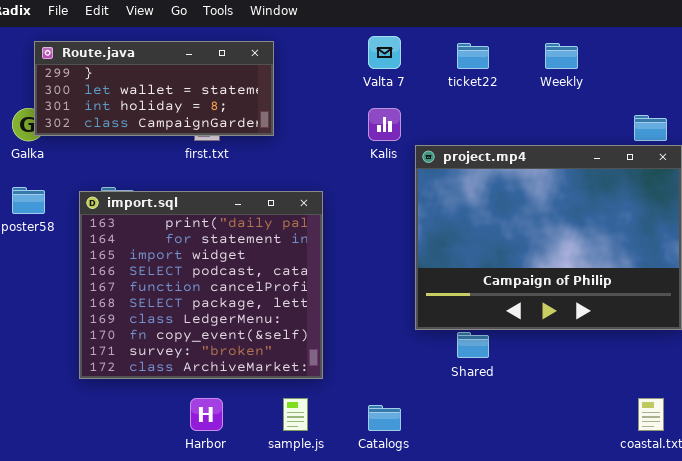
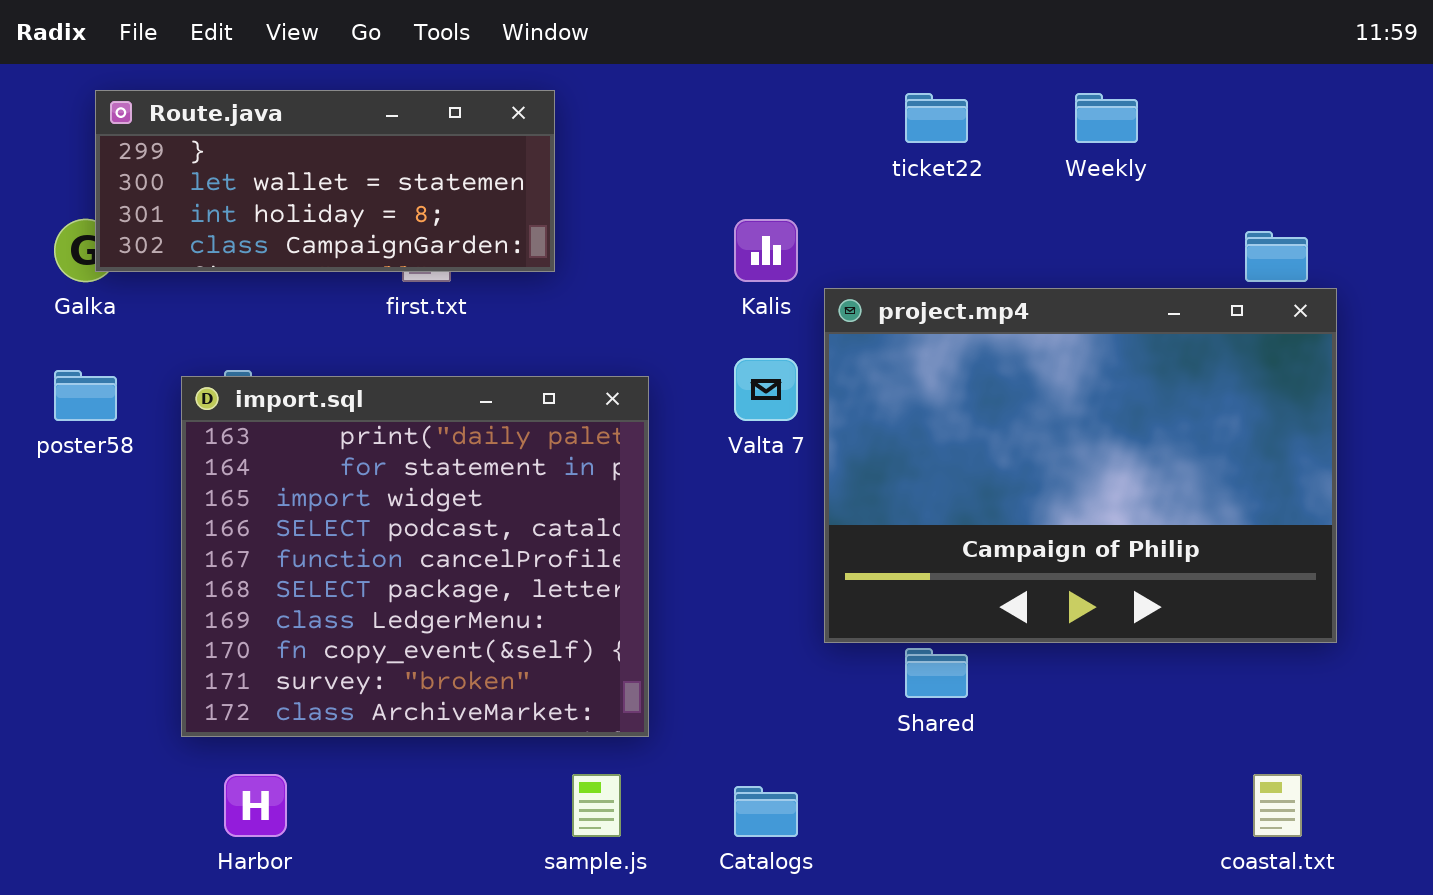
Valta 7: [368,36,401,69] -> [734,358,798,421], moved
Harbor: [190,398,223,431] -> [224,774,287,837], moved

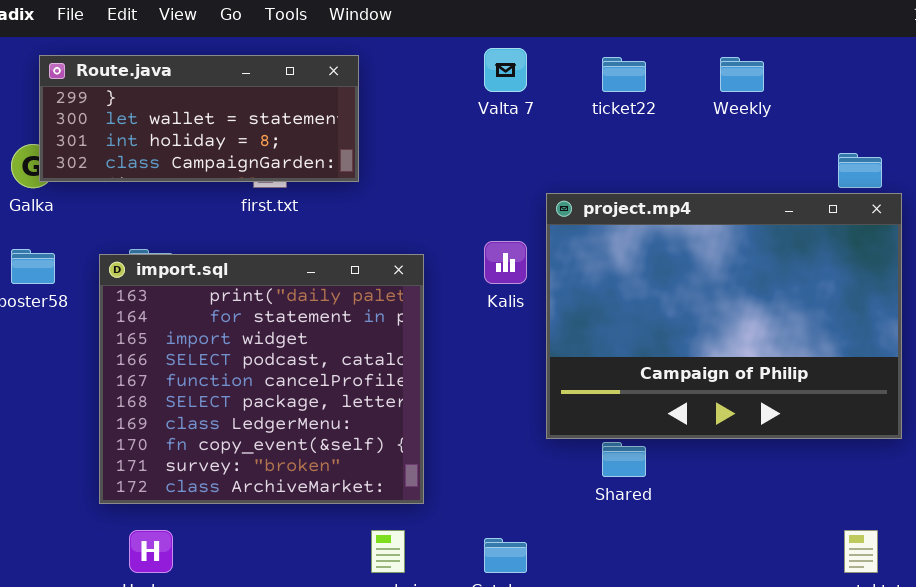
Kalis: [734,219,798,282] -> [484,241,527,284], moved
Valta 7: [734,358,798,421] -> [484,48,527,92], moved

